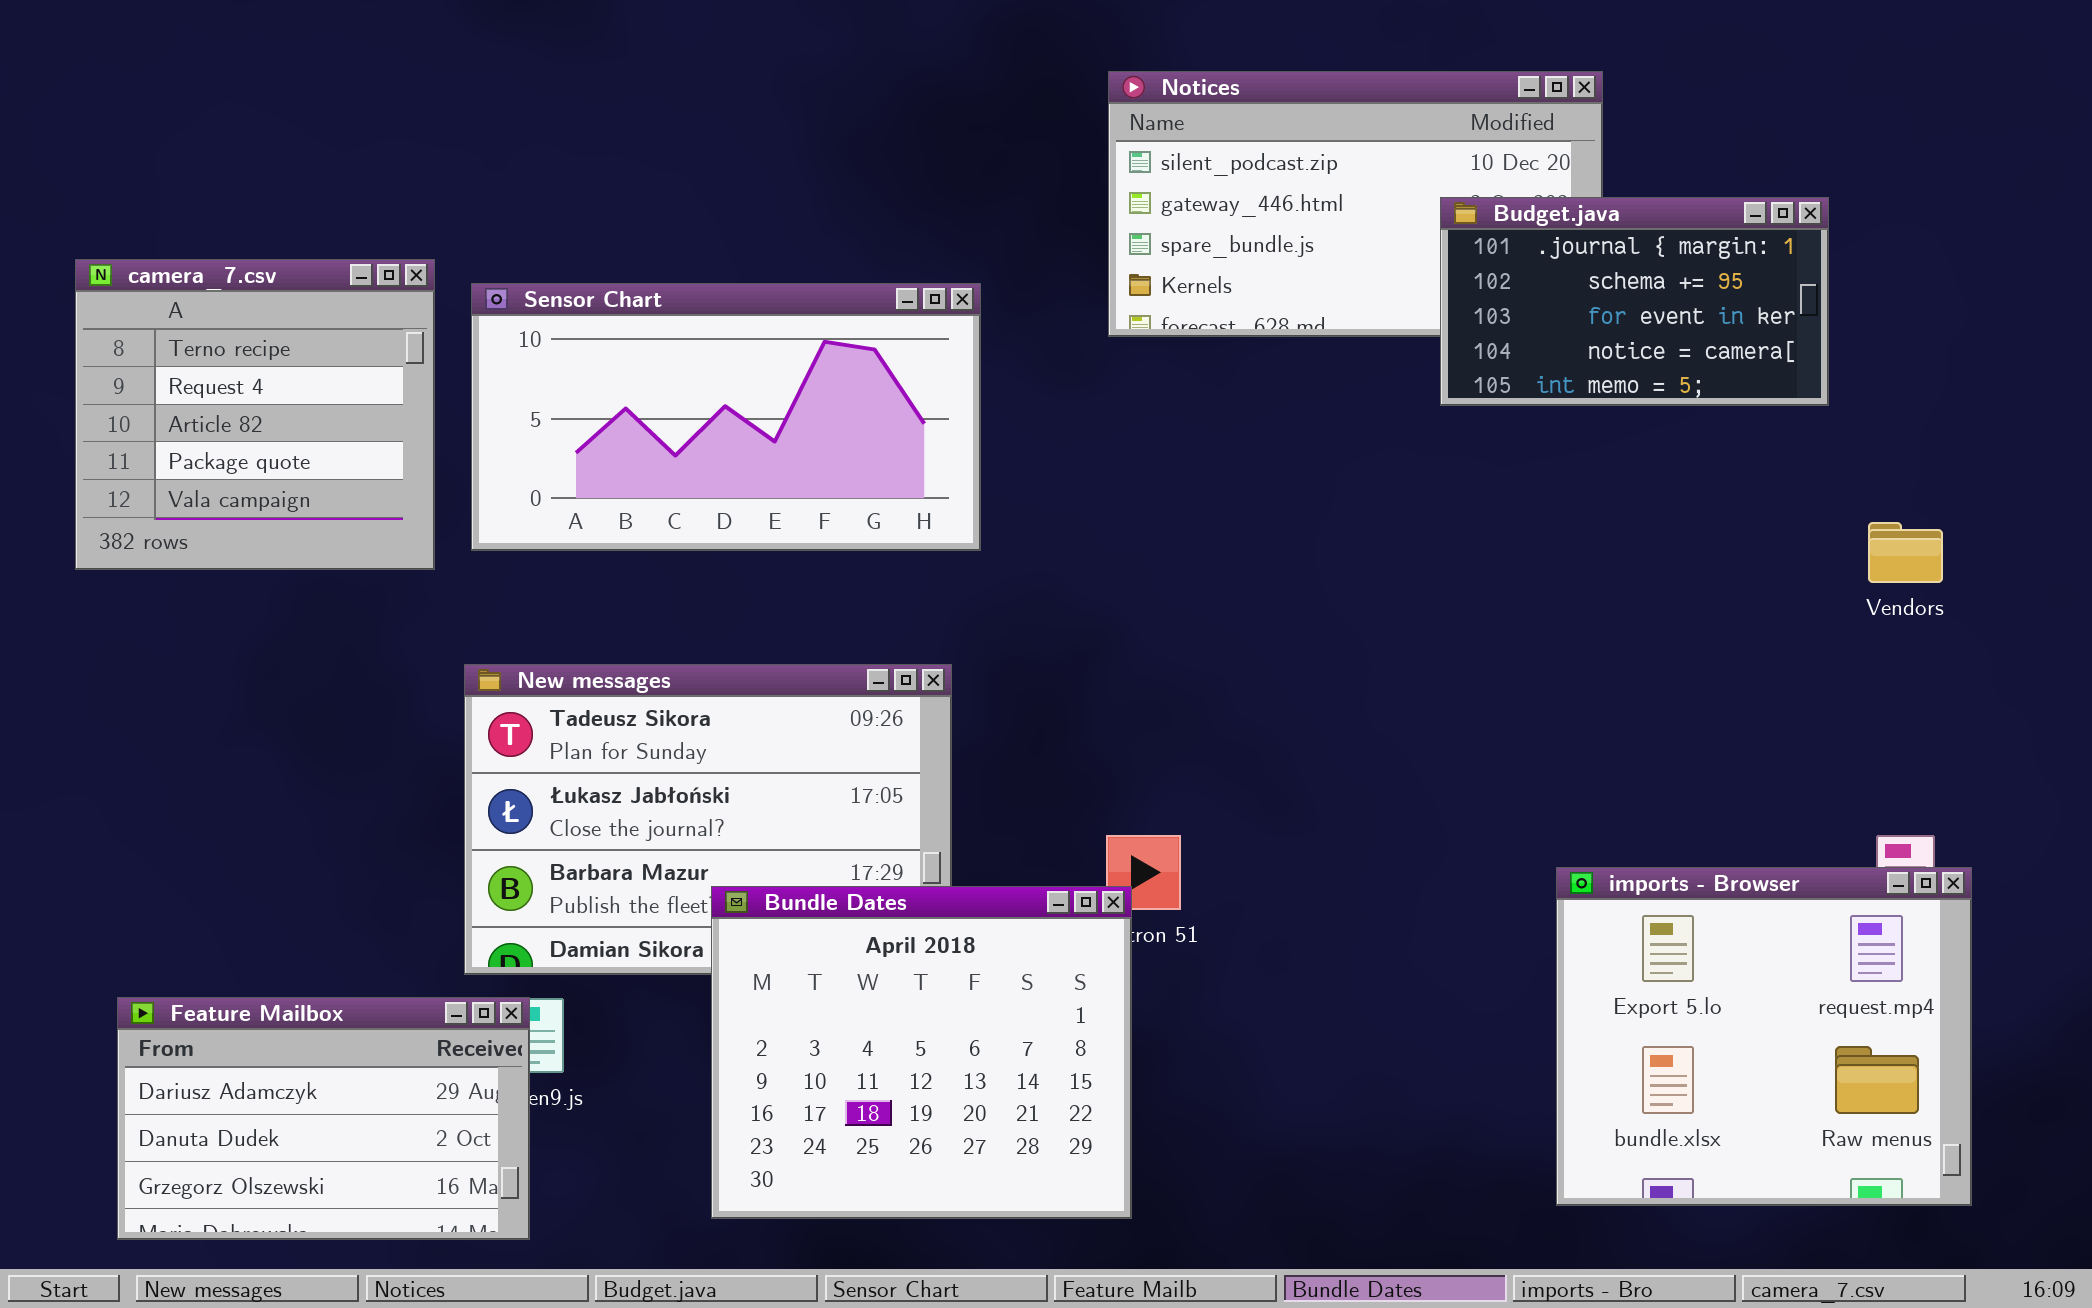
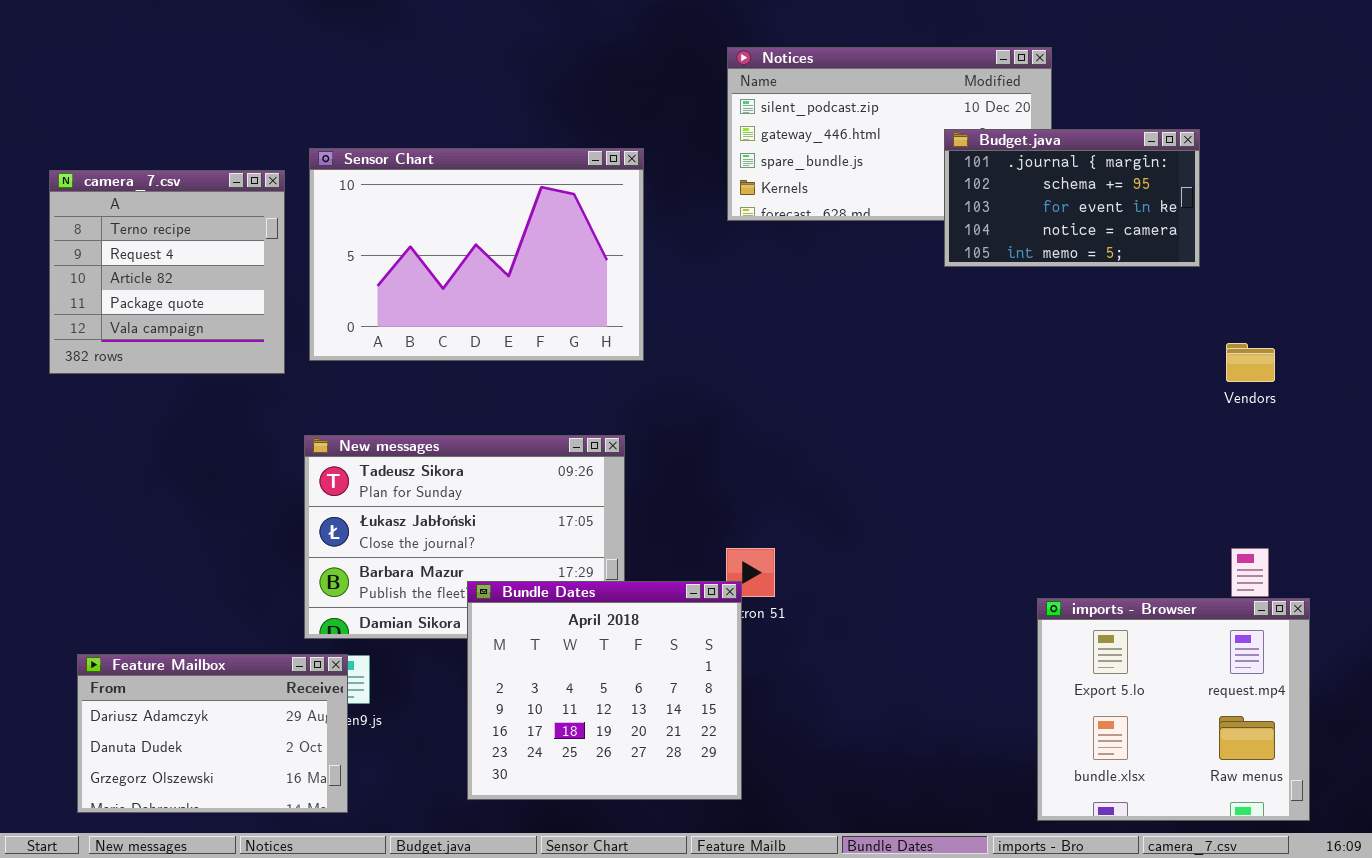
Sensor Chart: [471,283,981,551] -> [309,148,644,361], resized
imports - Browser: [1556,867,1972,1206] -> [1037,598,1310,821], moved

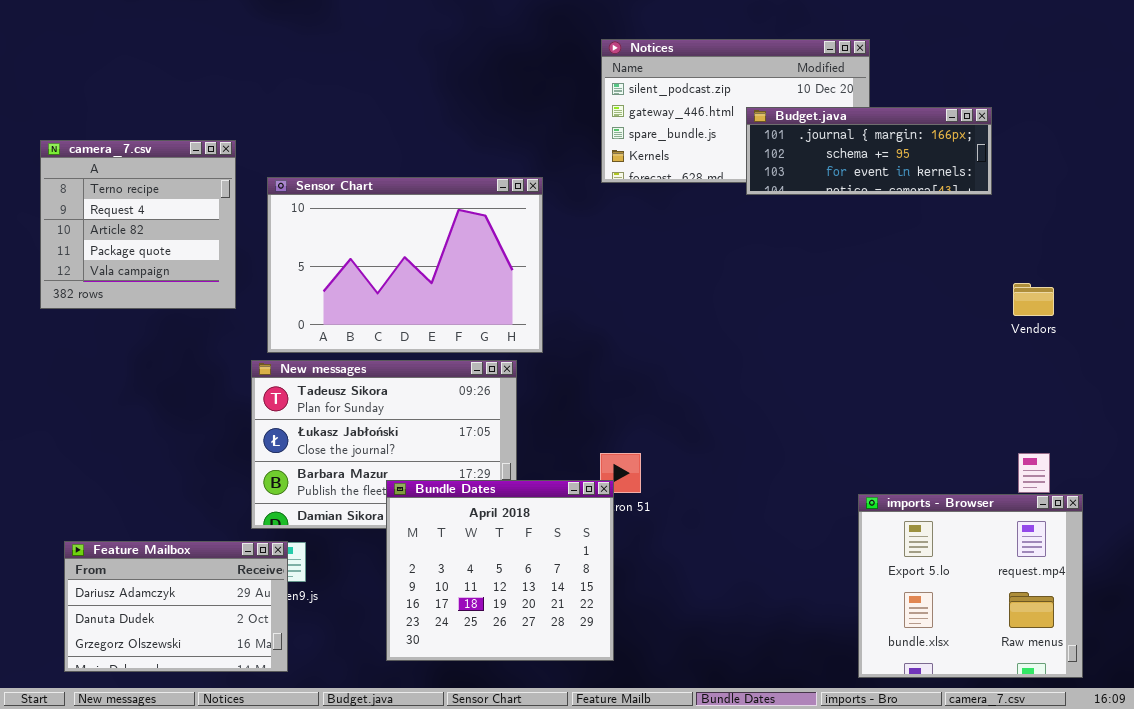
Budget.java: [944,129,1200,267] -> [746,107,992,195], resized
Sensor Chart: [309,148,644,361] -> [267,177,543,353], moved

